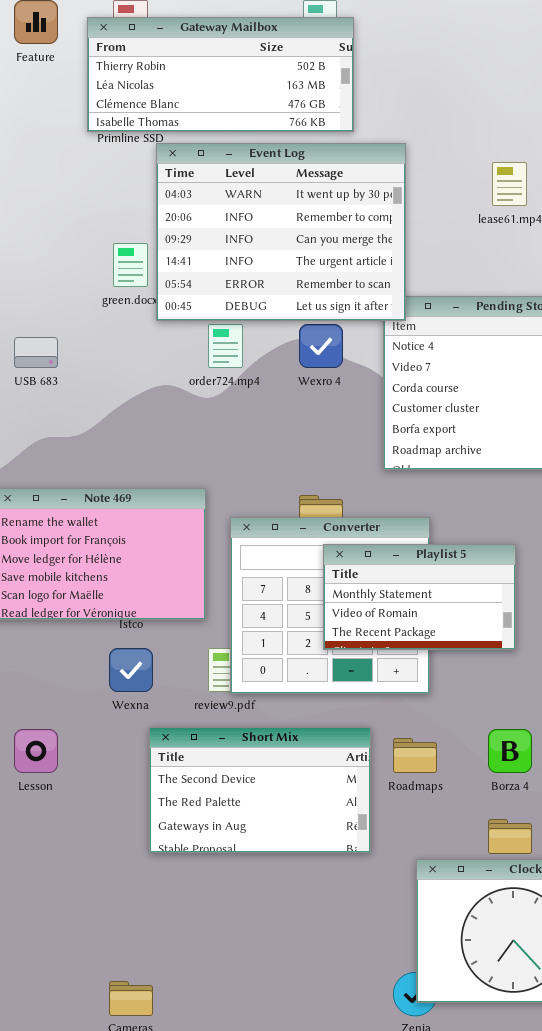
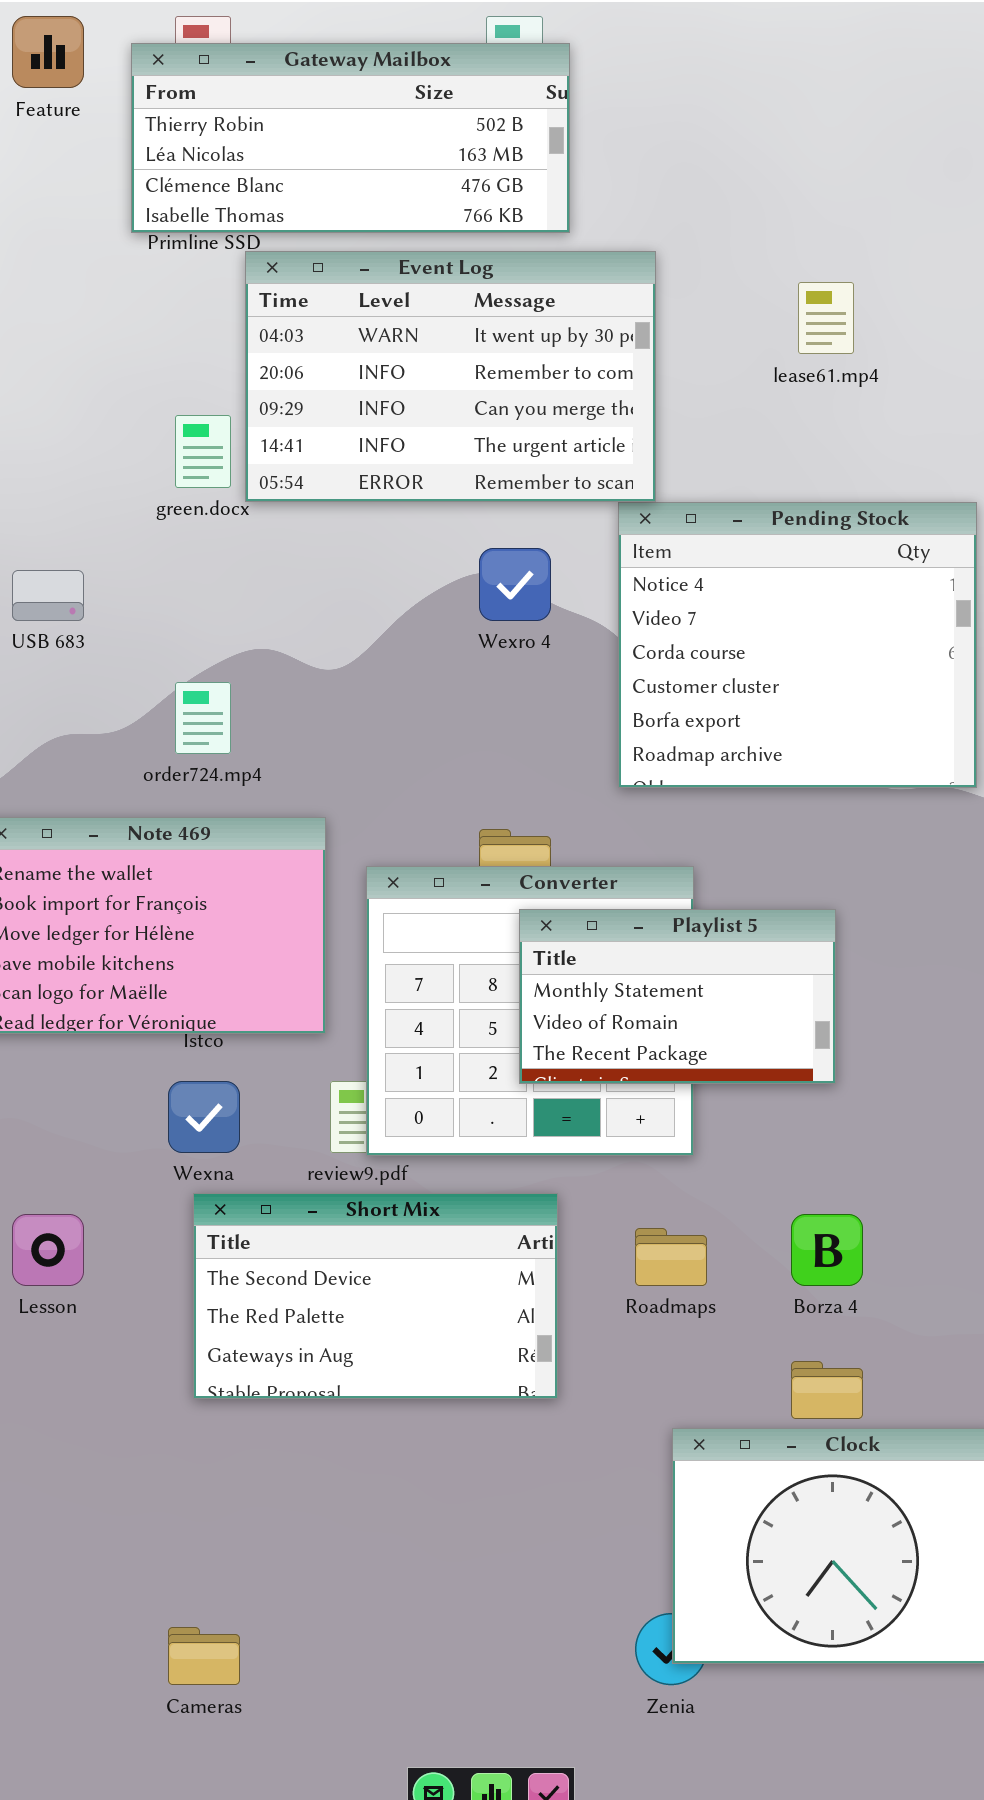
Event Log: [156,143,406,321] -> [245,251,656,502], resized
order724.mp4: [208,324,243,368] -> [175,682,231,754], moved
Short Mix: [149,727,371,853] -> [193,1193,558,1399], moved

